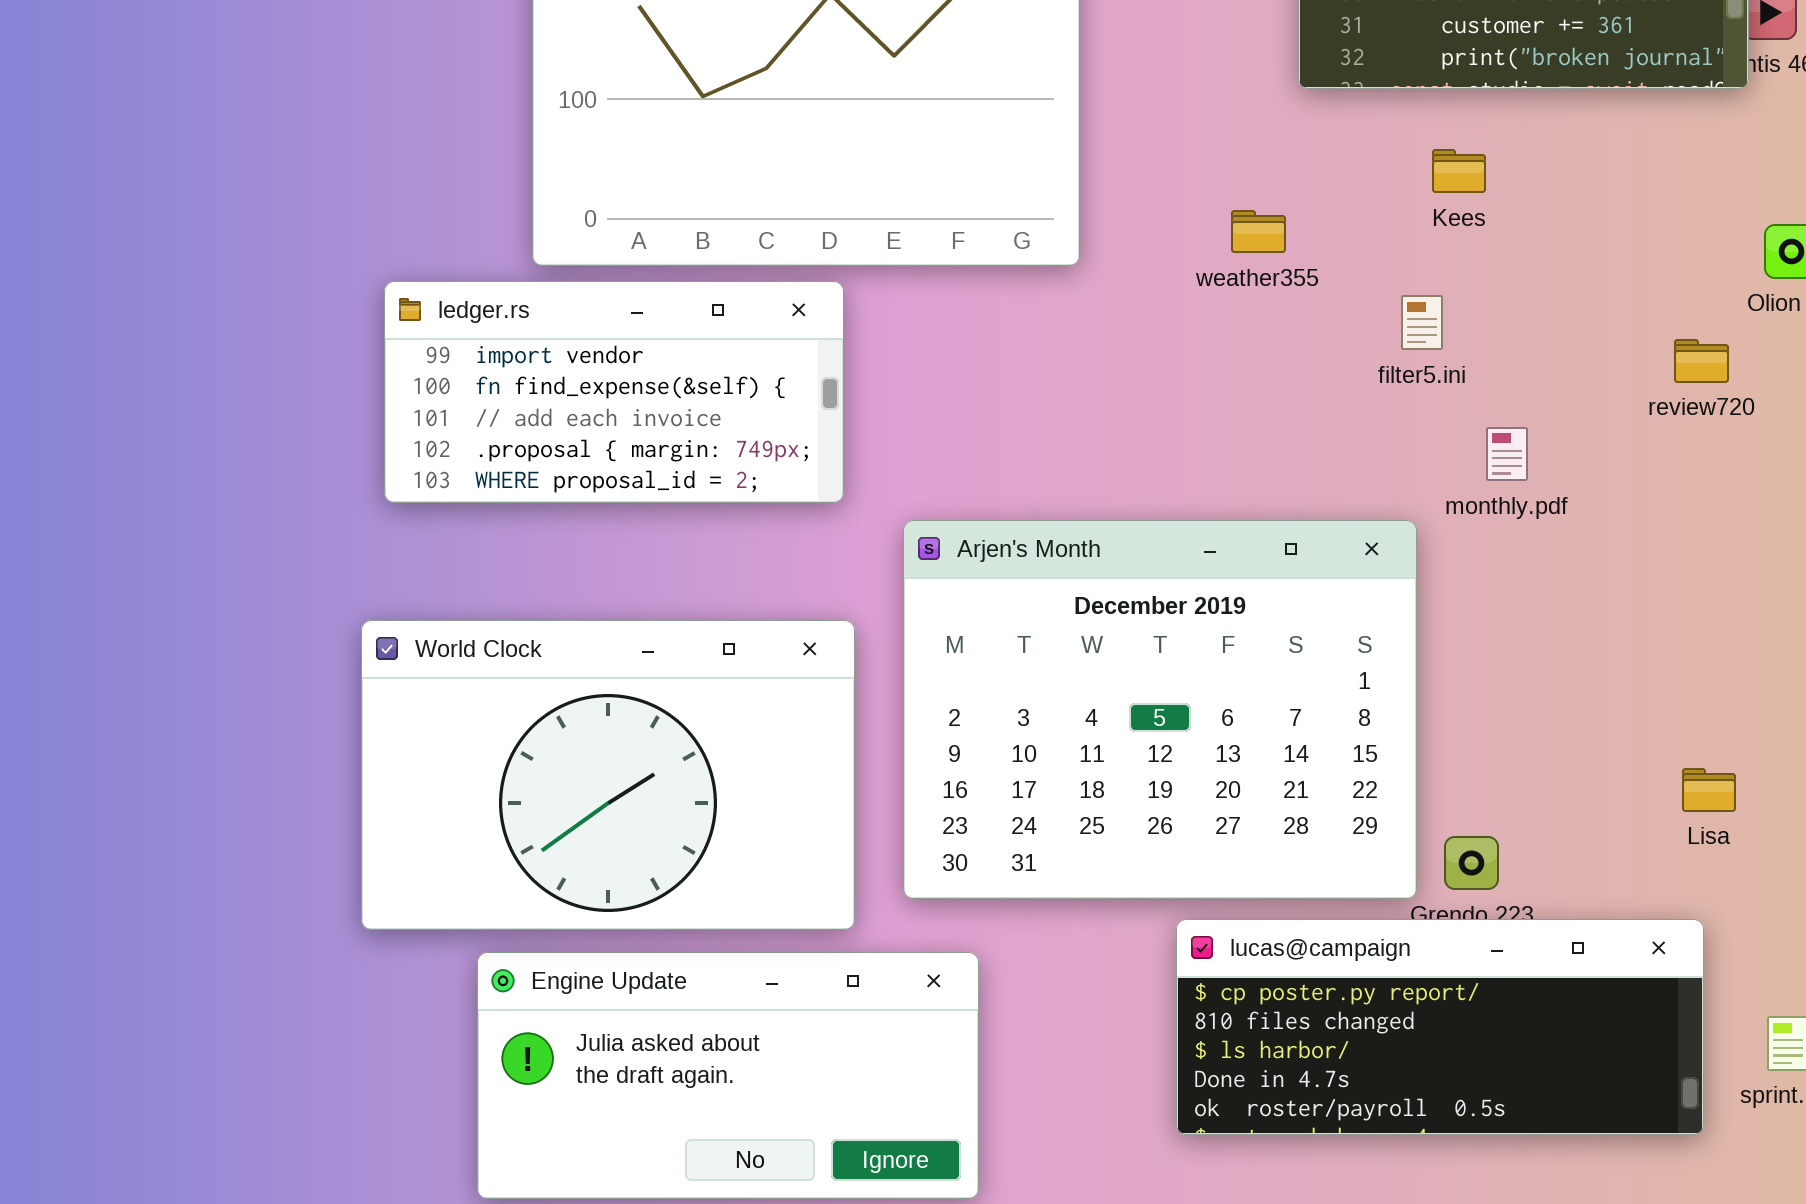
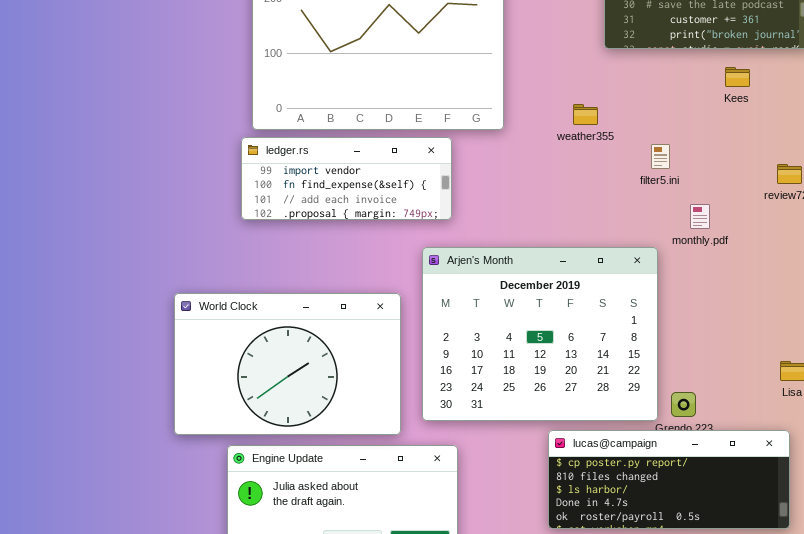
Kees: [1432,149,1486,193] -> [725,67,750,87], moved
ledger.rs: [384,281,844,503] -> [241,137,452,220], moved, resized

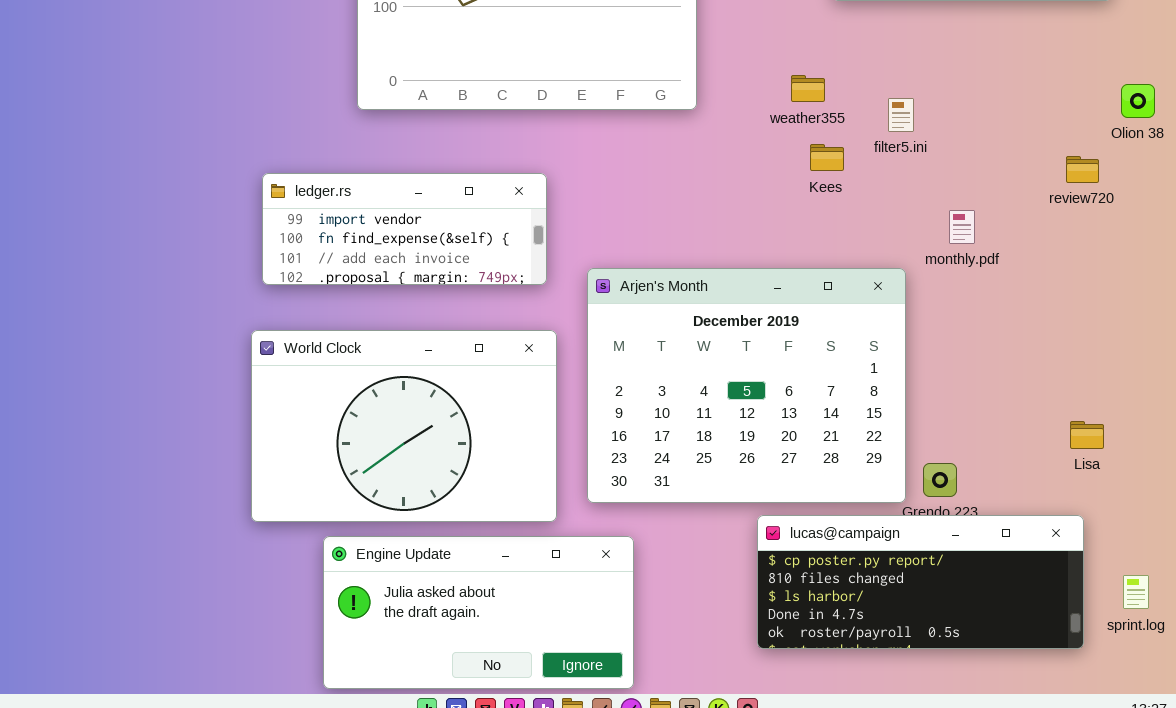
Kees: [725,67,750,87] -> [810,144,844,171], moved
ledger.rs: [241,137,452,220] -> [262,173,547,285], moved
filter5.ini: [651,144,670,169] -> [888,98,914,132], moved

